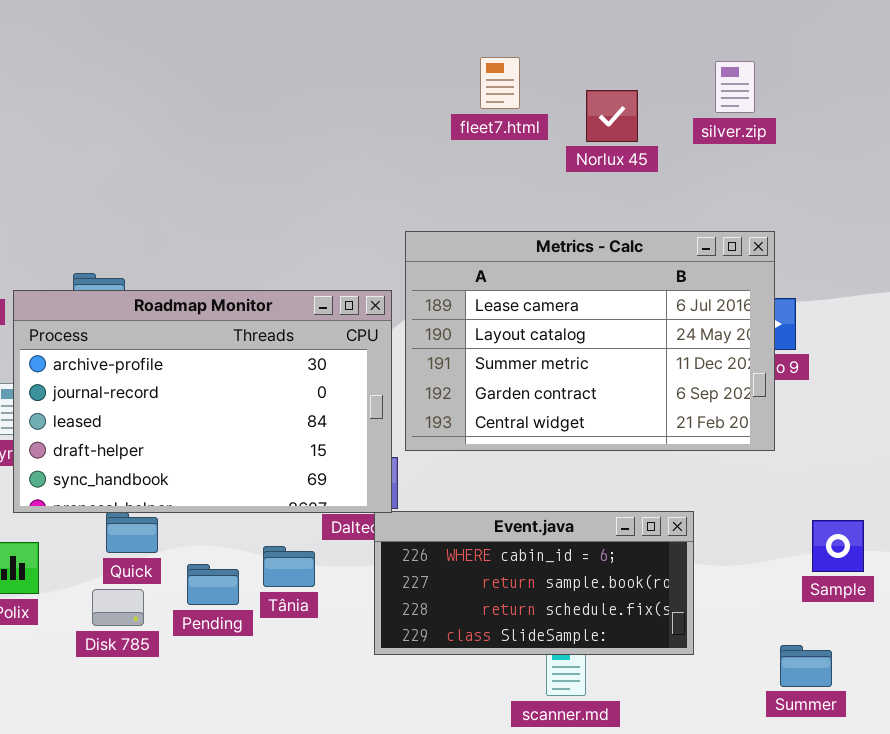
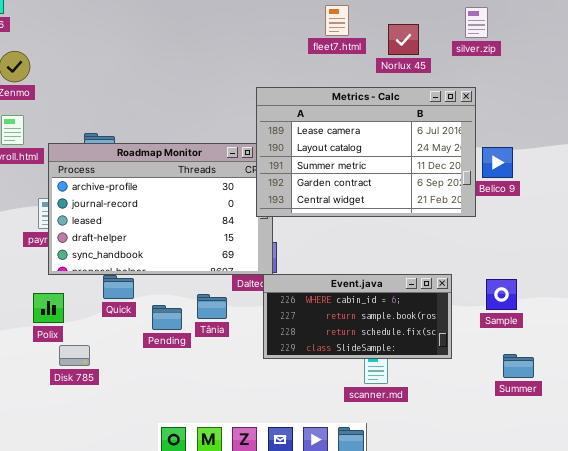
Metrics - Calc: [405,231,775,451] -> [256,87,476,217], moved
Sample: [812,520,864,572] -> [486,279,517,310], moved
Disk 785: [92,589,144,626] -> [59,345,90,366], moved

